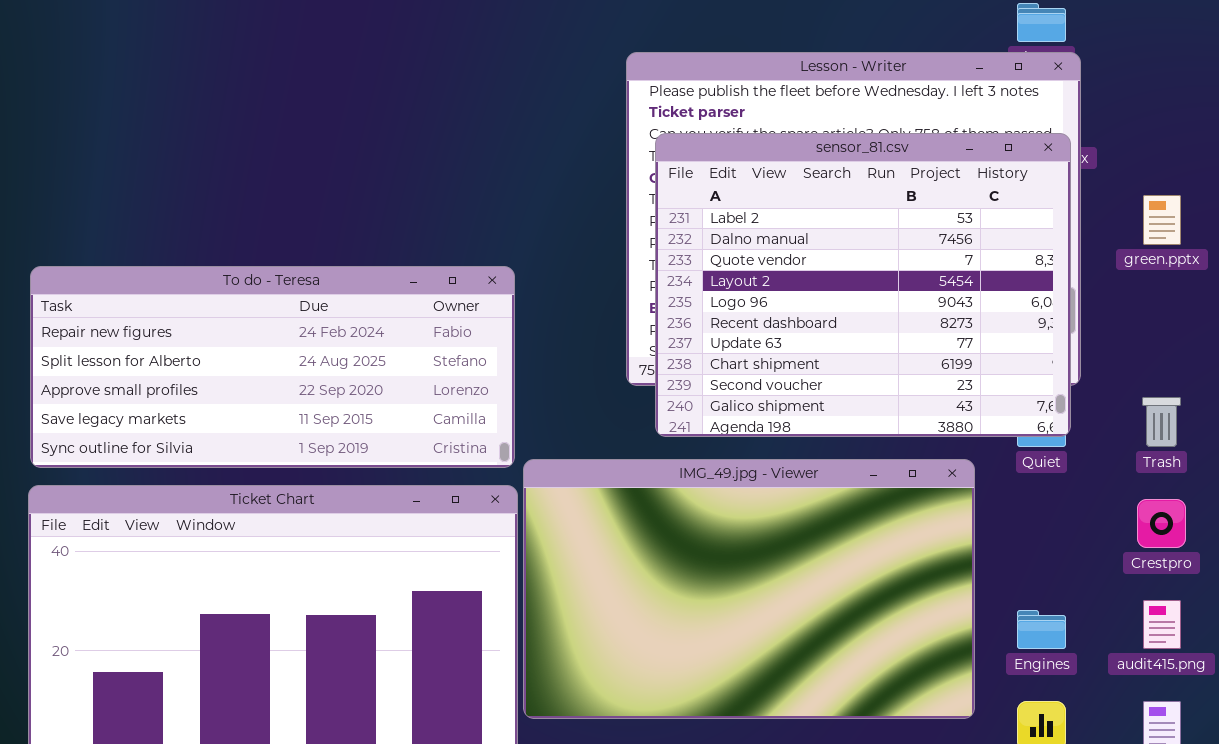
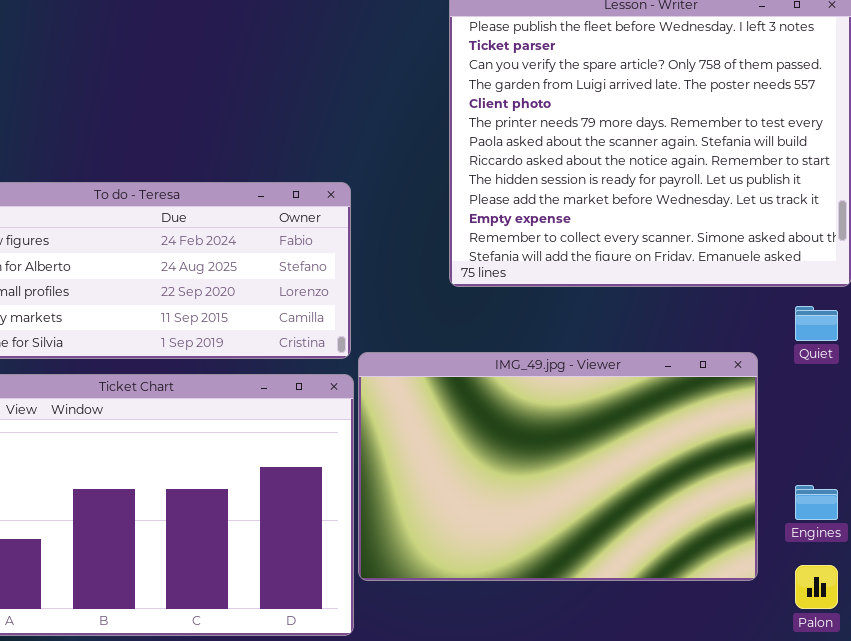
sensor_81.csv: [655,133,1071,437] -> none, closed

